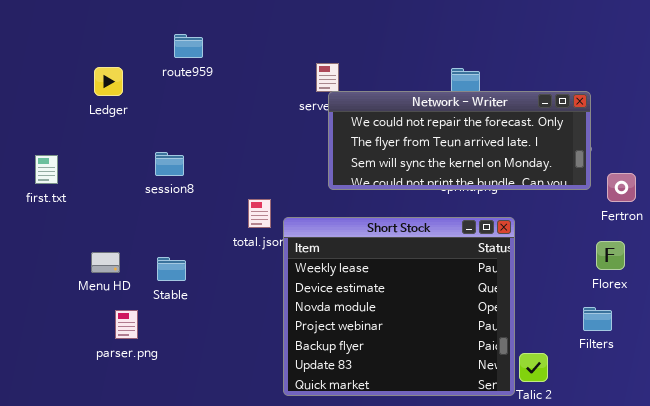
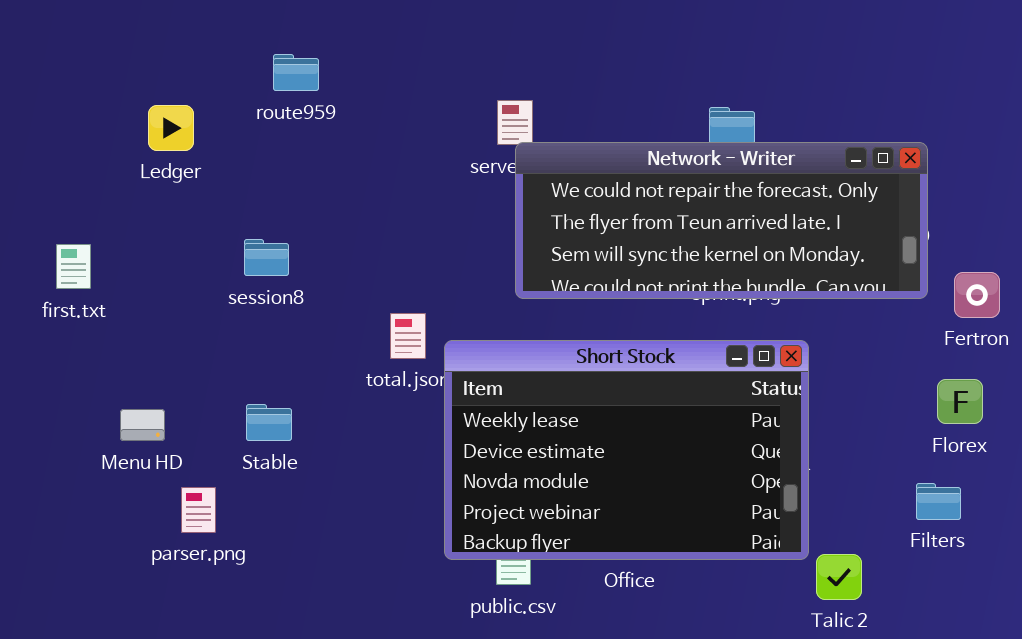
Short Stock: [283,217,515,396] -> [444,340,809,560], resized
Menu HD: [91,252,120,273] -> [120,409,165,441], moved

